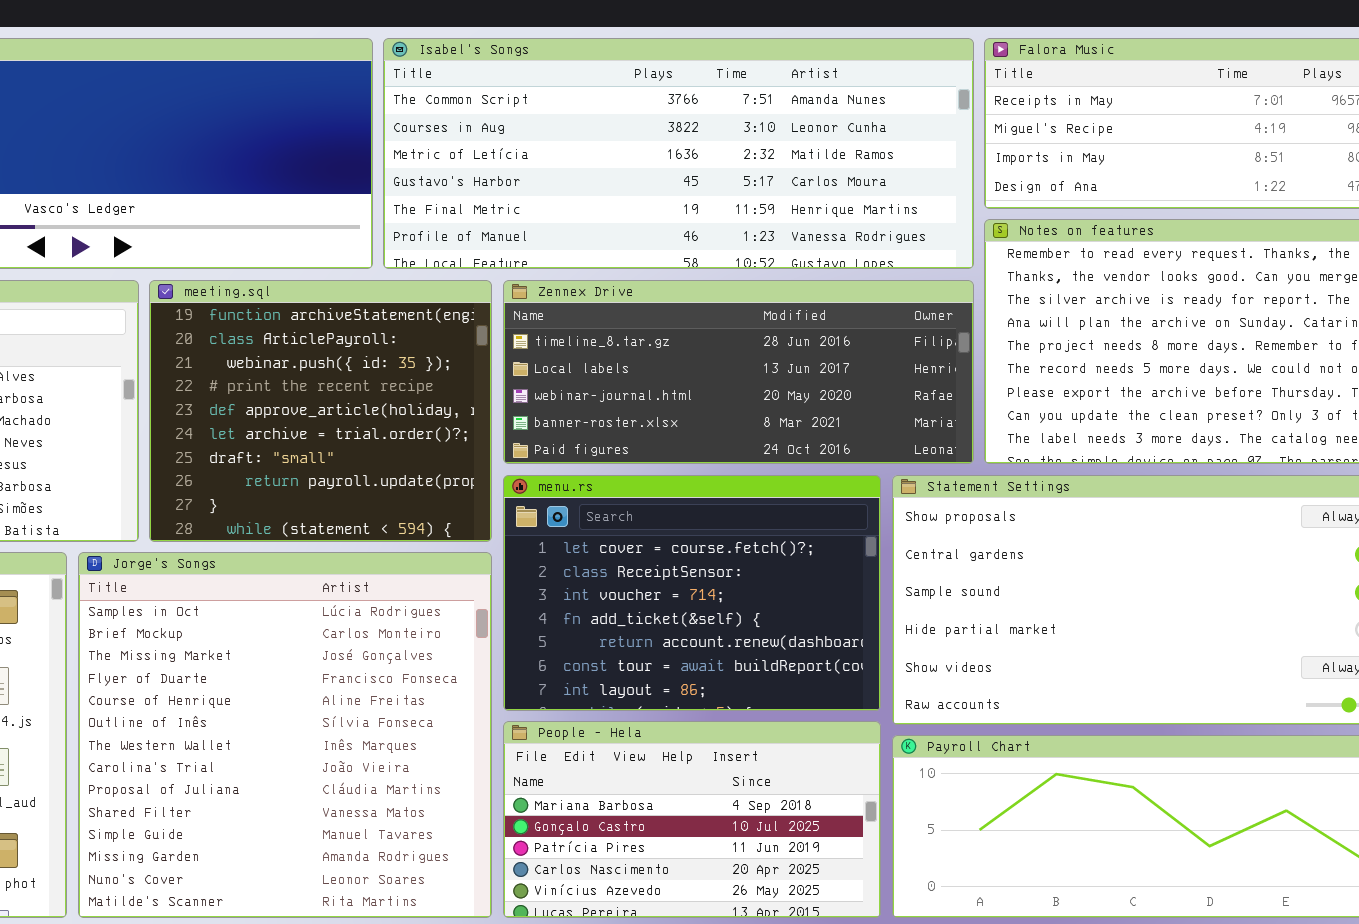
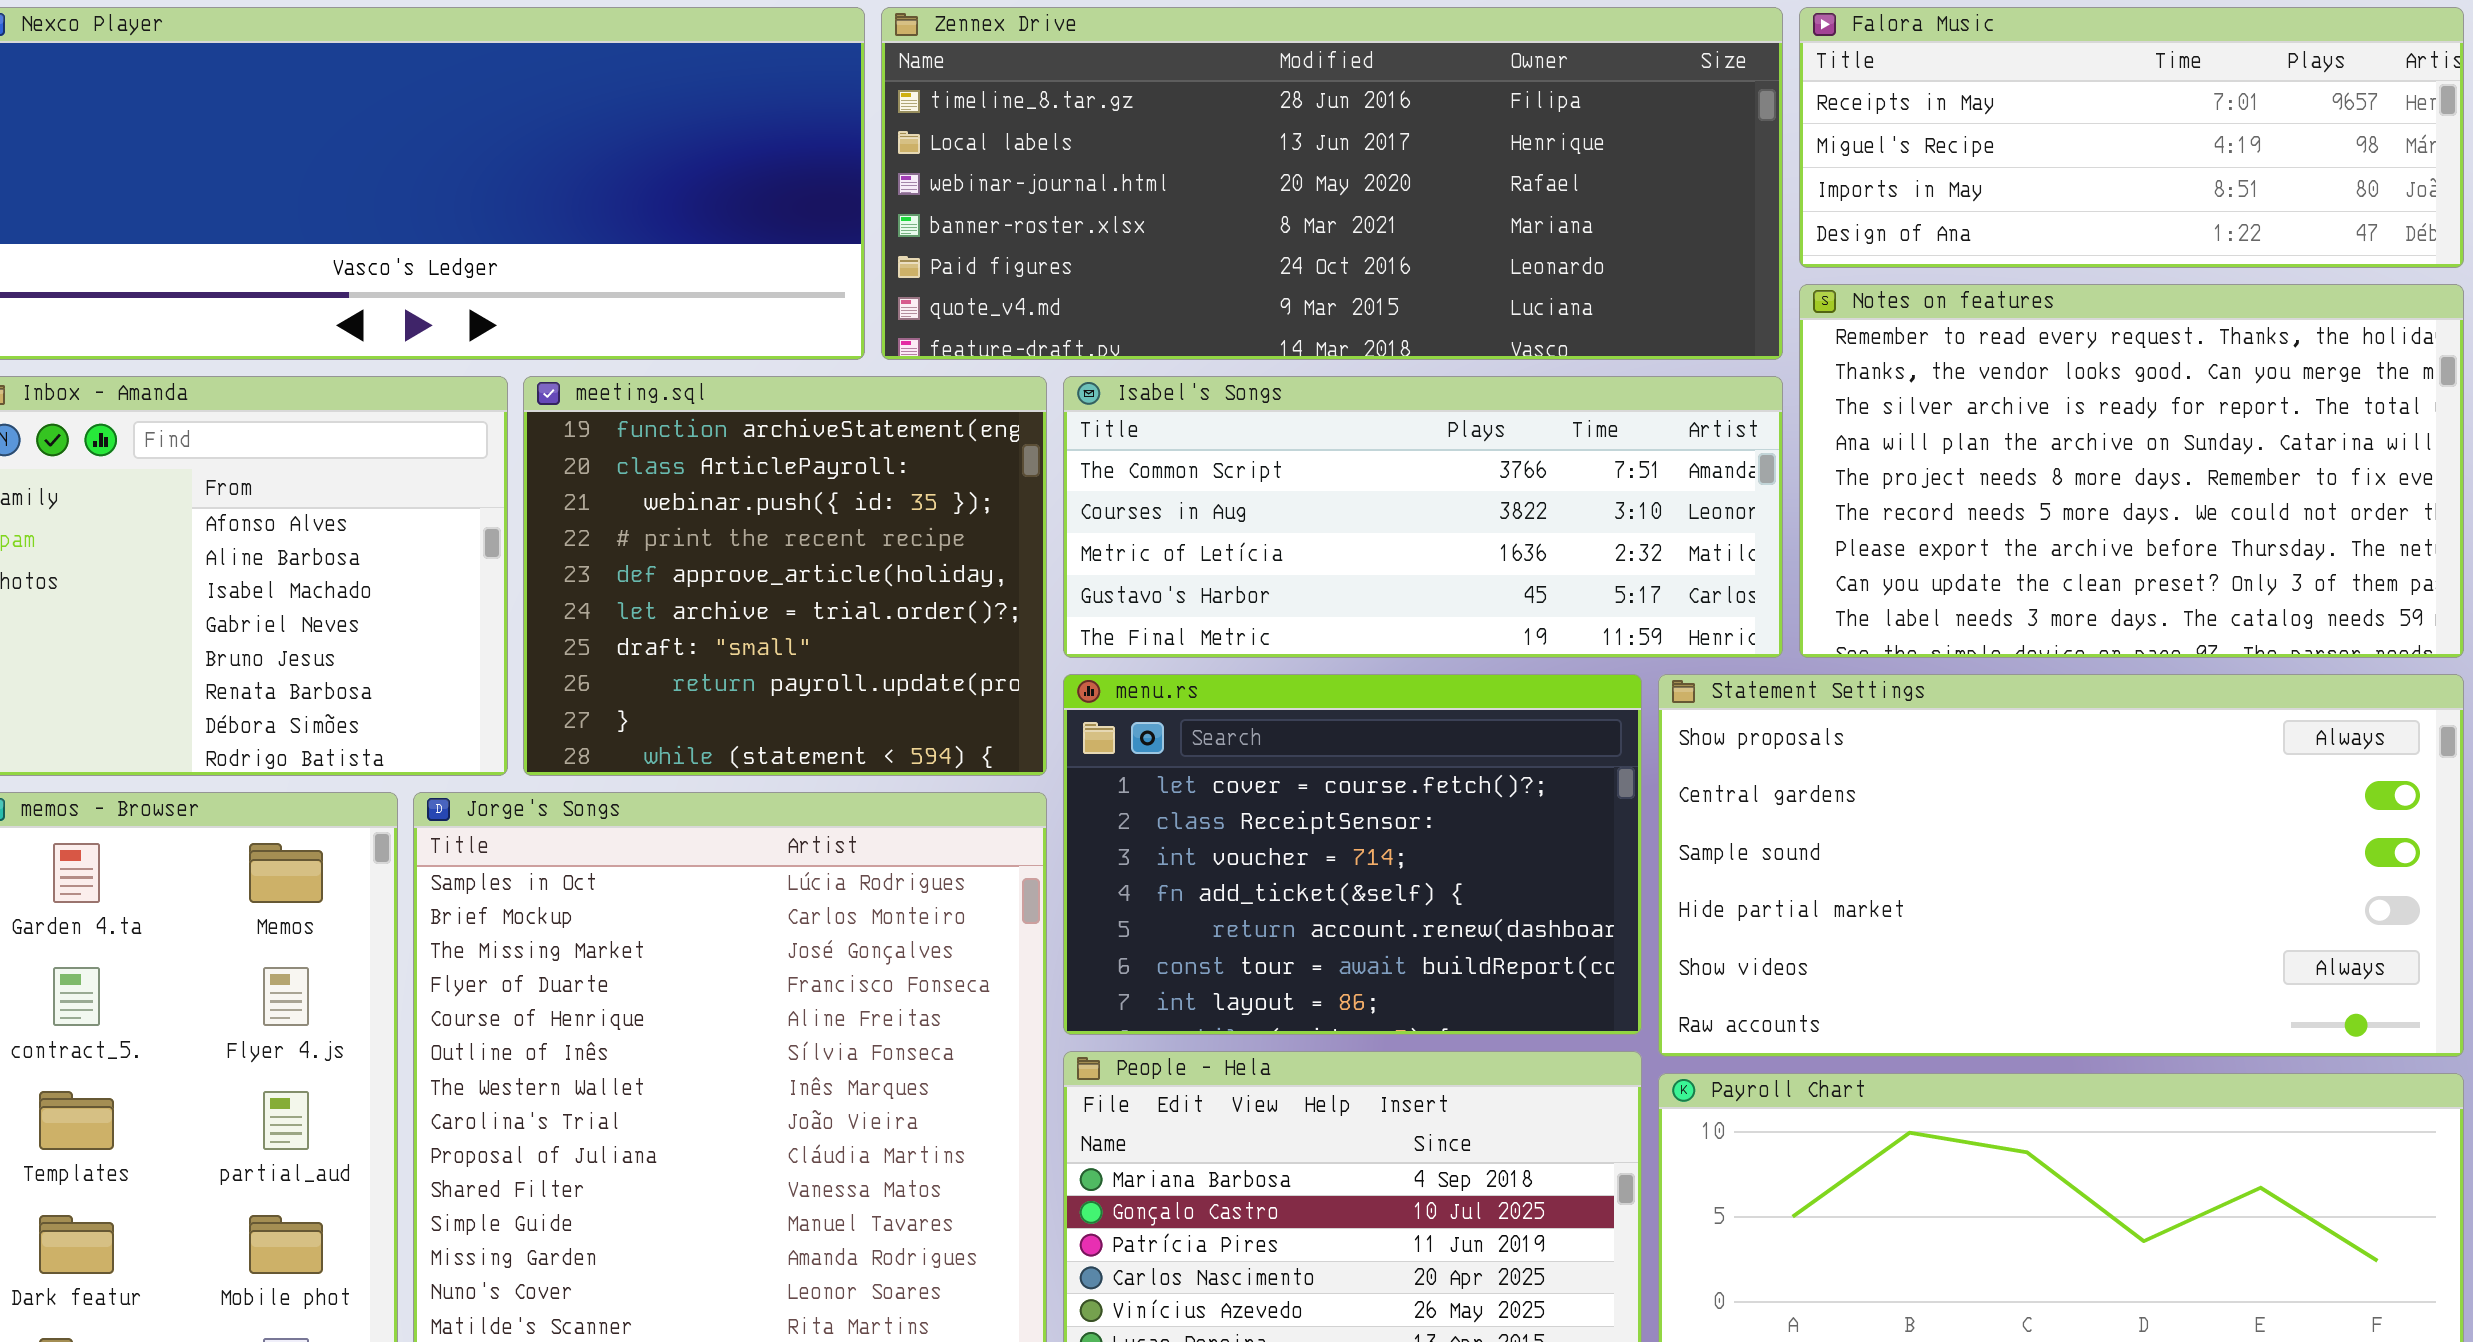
Isabel's Songs: [383,38,974,269] -> [1063,376,1783,658], moved, resized
Zennex Drive: [503,280,974,464] -> [881,7,1783,360], moved, resized

